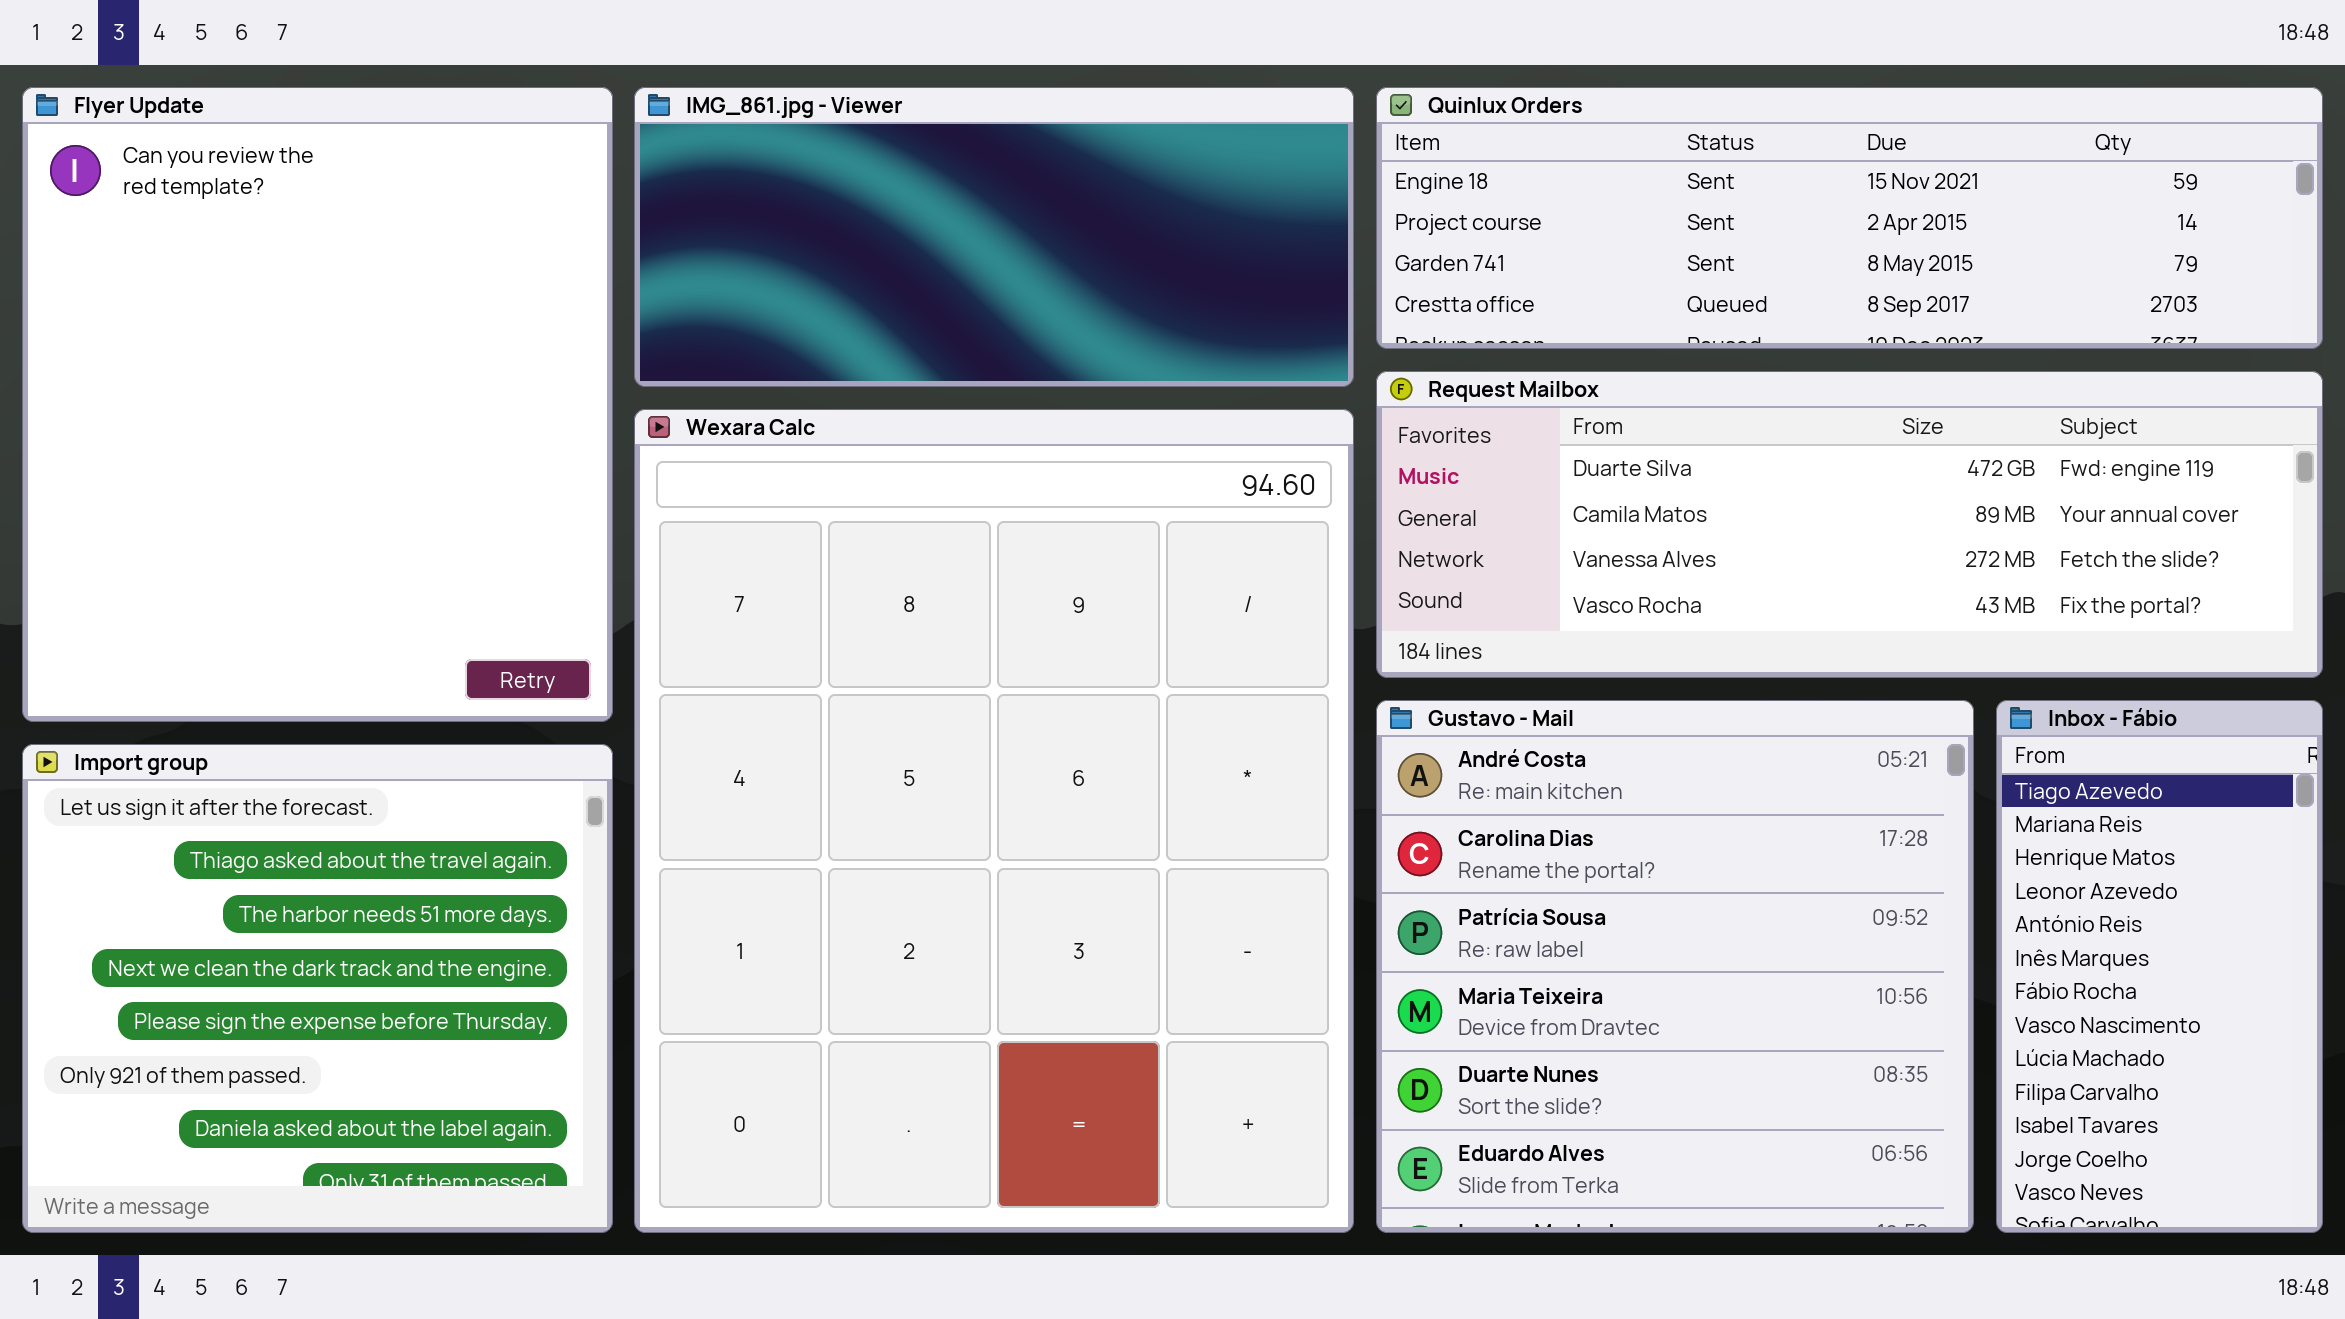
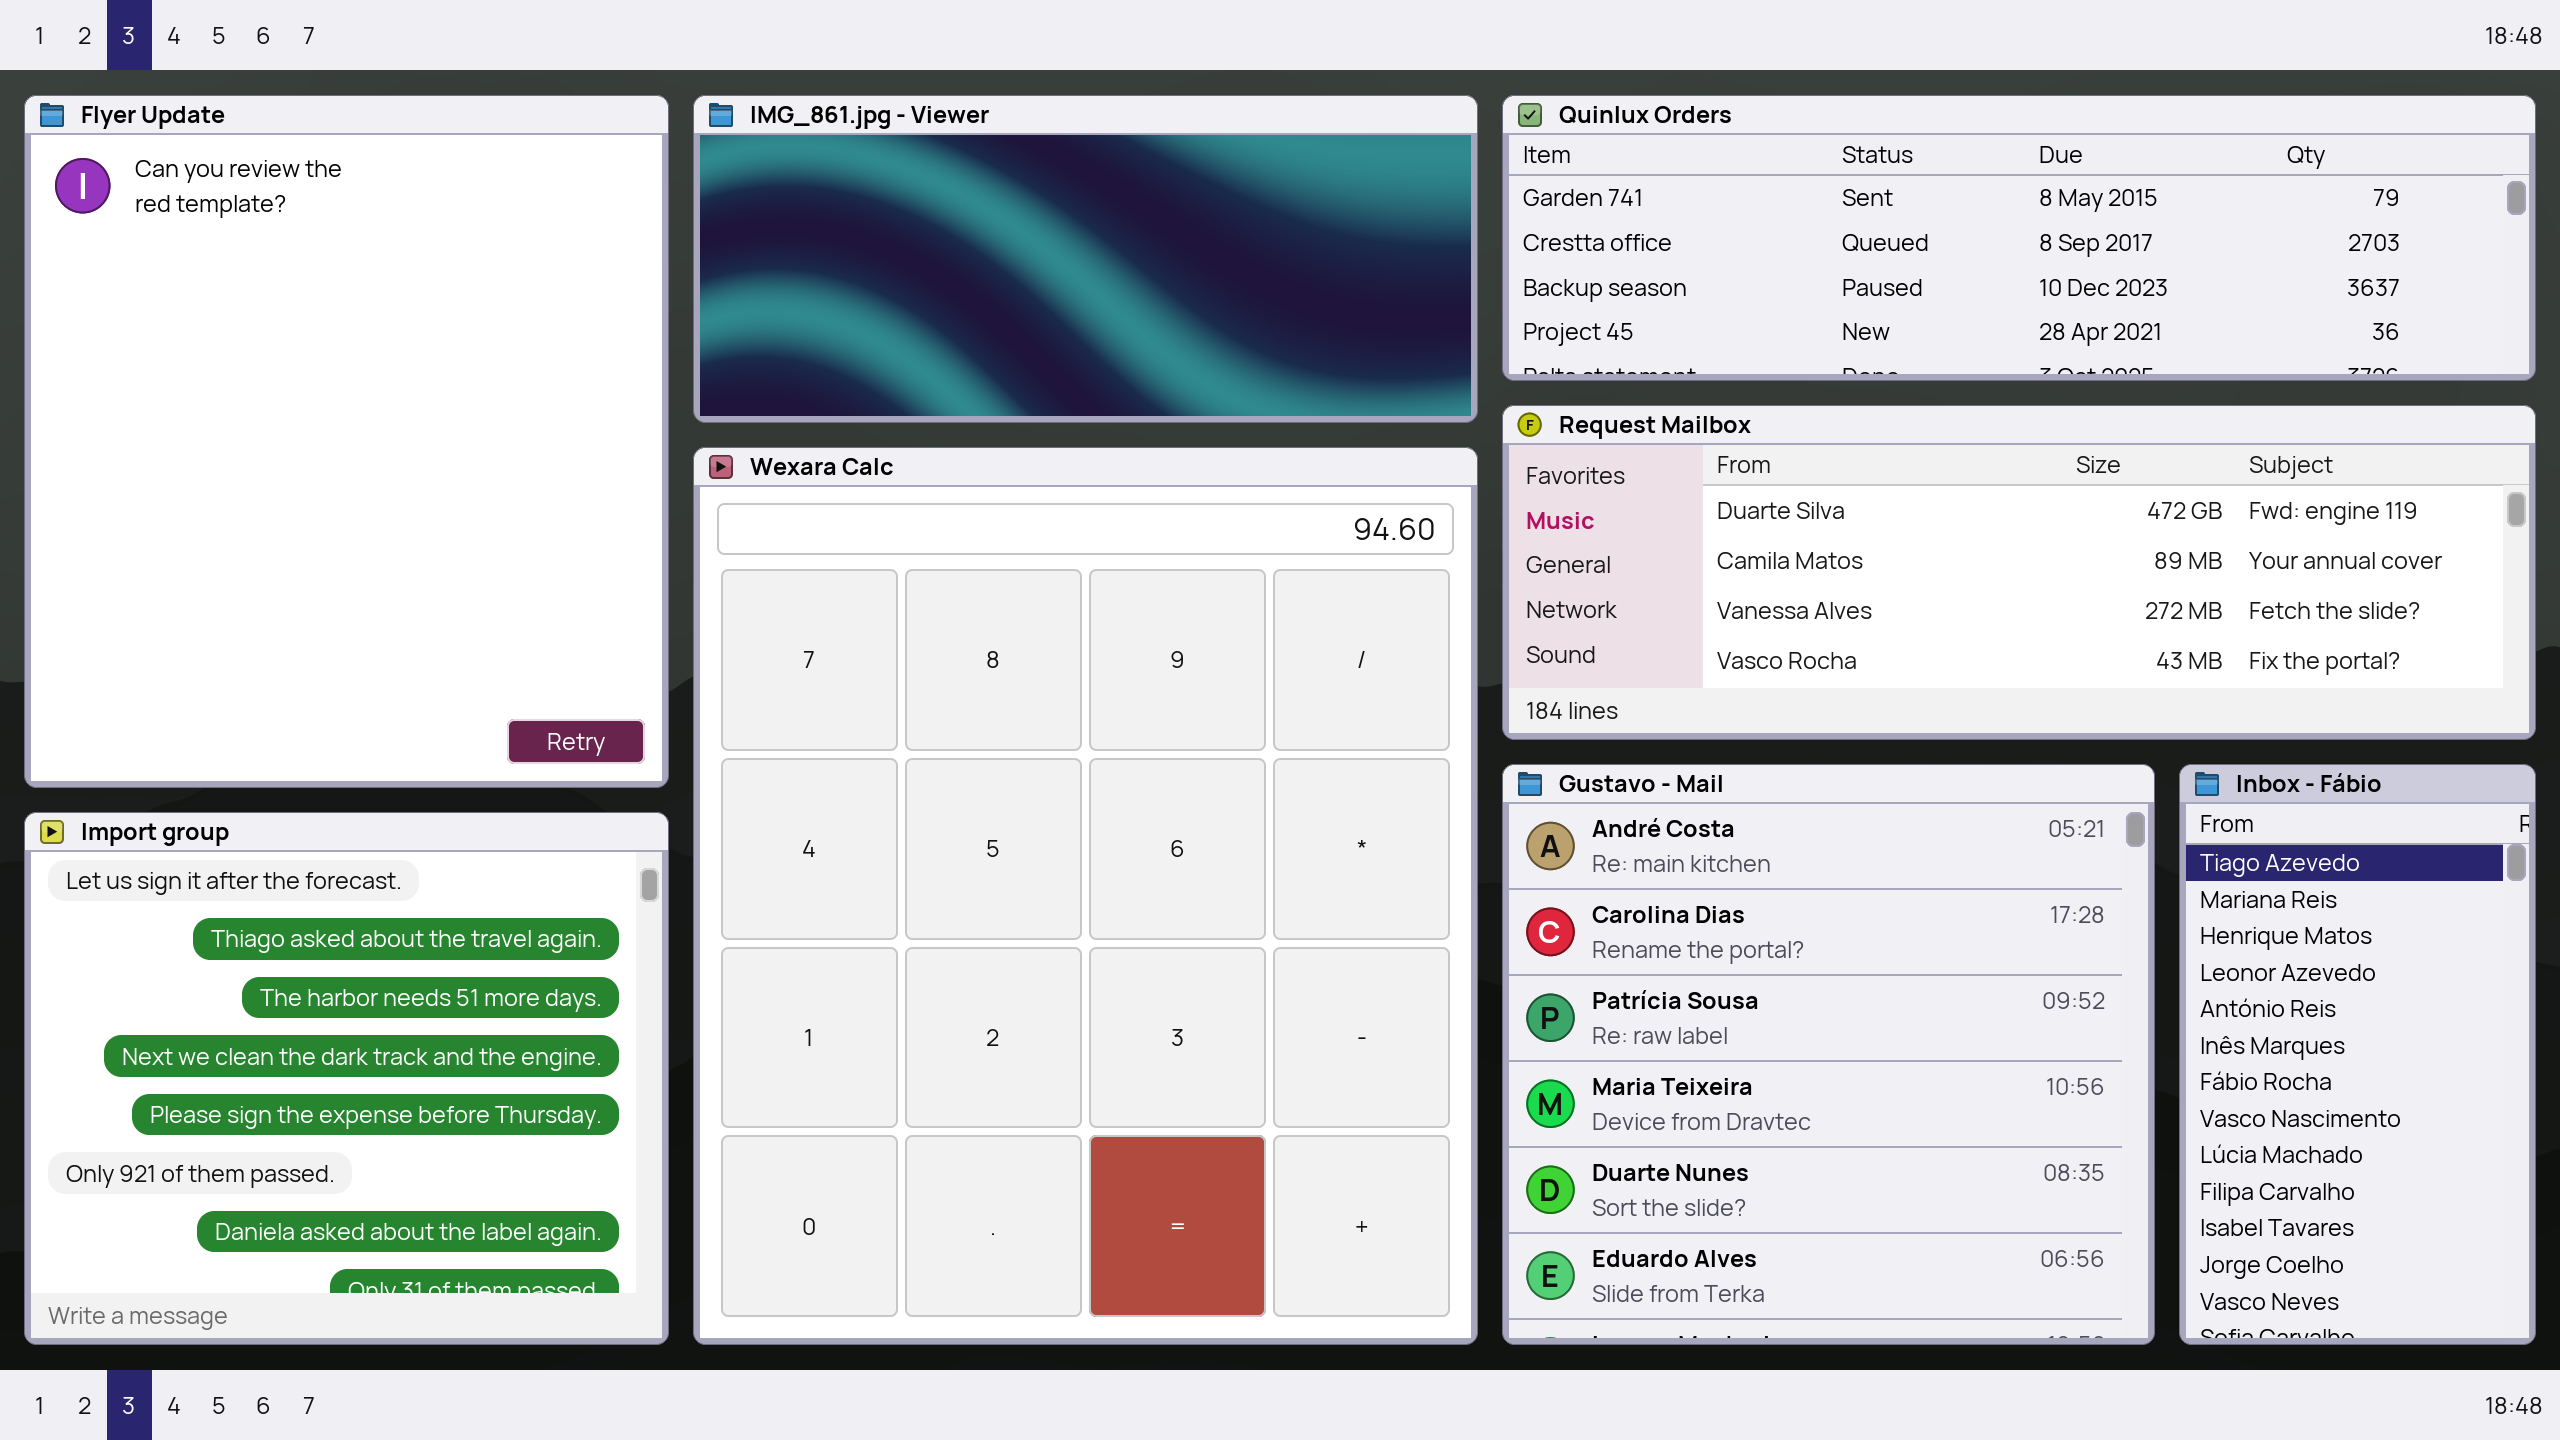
Quinlux Orders: [1376,87,2323,349] -> [1502,95,2536,381], scrolled down 2 rows

